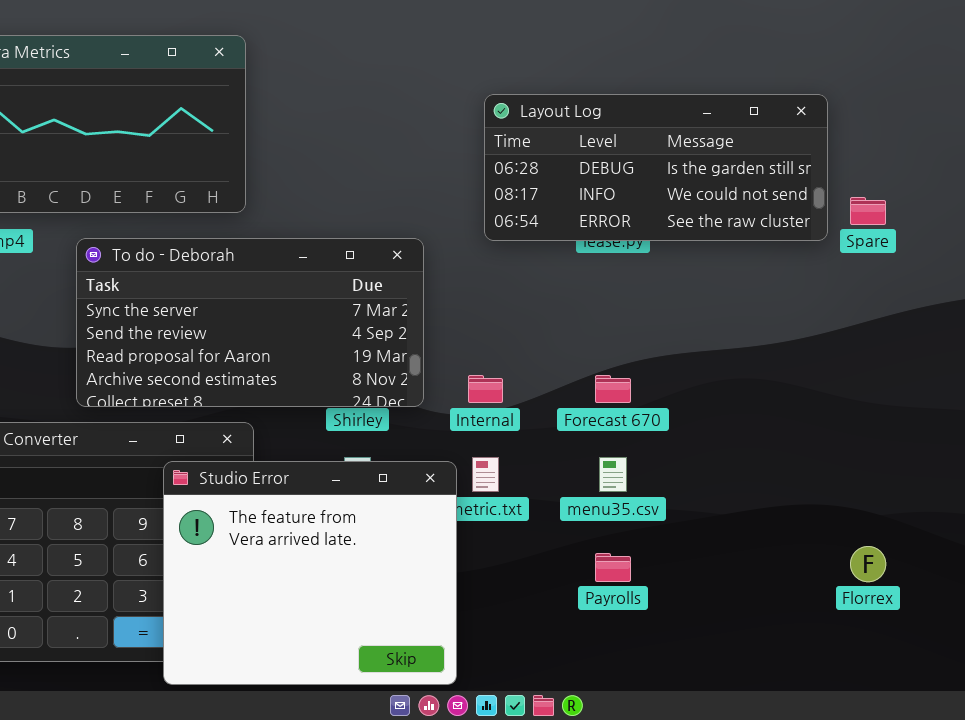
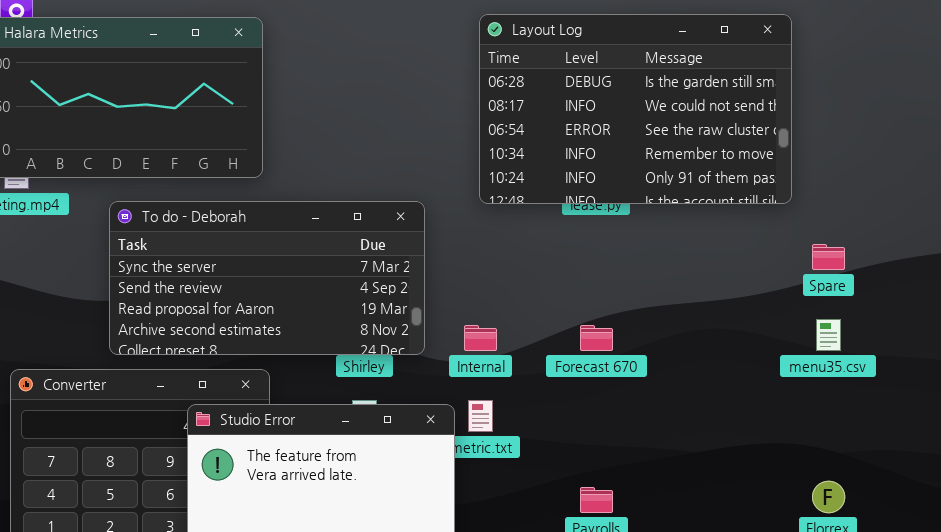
Layout Log: [484,94,828,241] -> [479,14,792,204], resized
Spare: [850,197,886,225] -> [812,244,845,270], moved
menu35.csv: [599,457,627,492] -> [816,319,841,351], moved

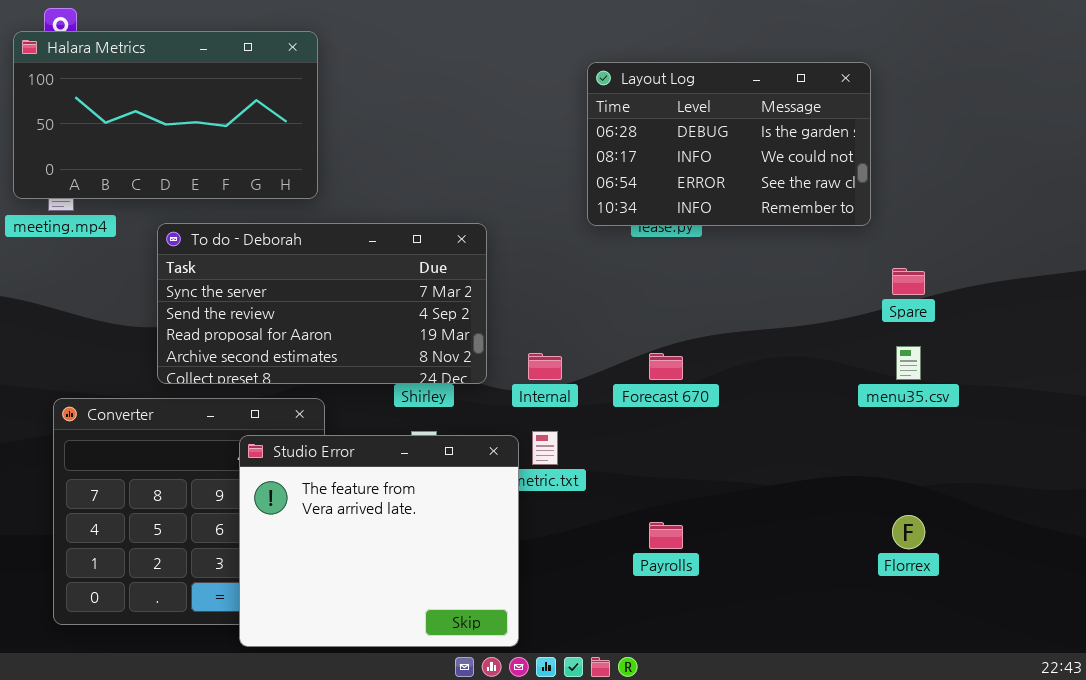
Layout Log: [479,14,792,204] -> [587,62,871,226], resized

